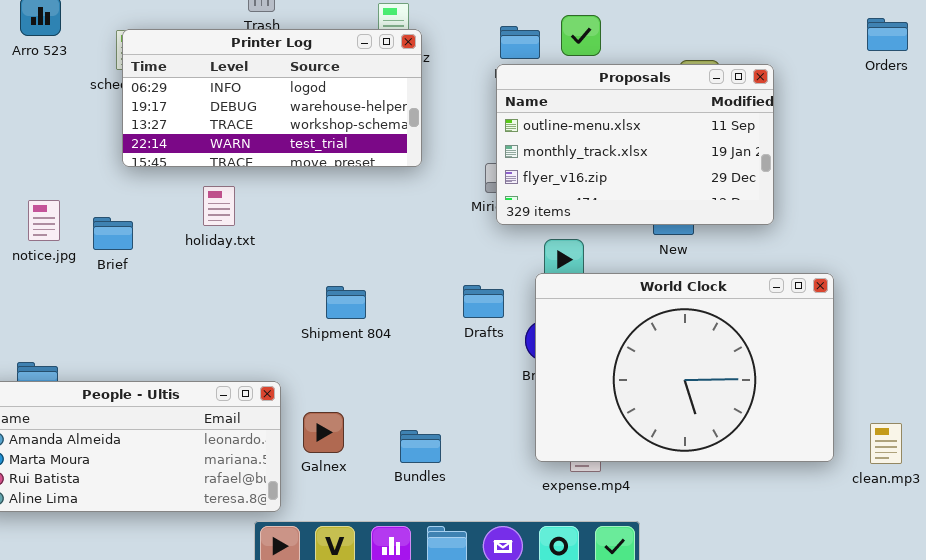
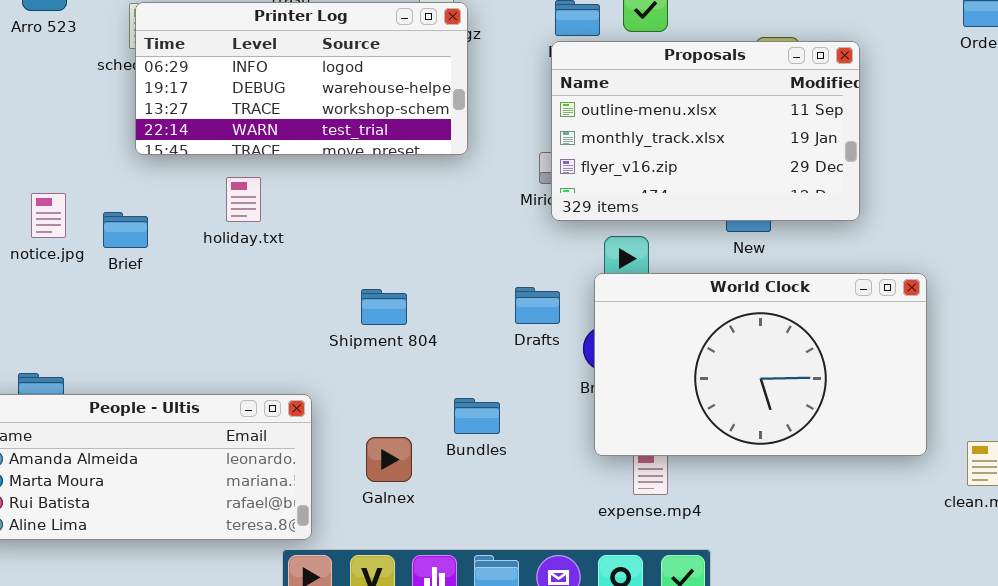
World Clock: [535,273,834,462] -> [594,273,927,456], resized
Galnex: [303,412,344,453] -> [366,437,412,482], moved
Bundles: [400,430,441,463] -> [454,398,500,434], moved

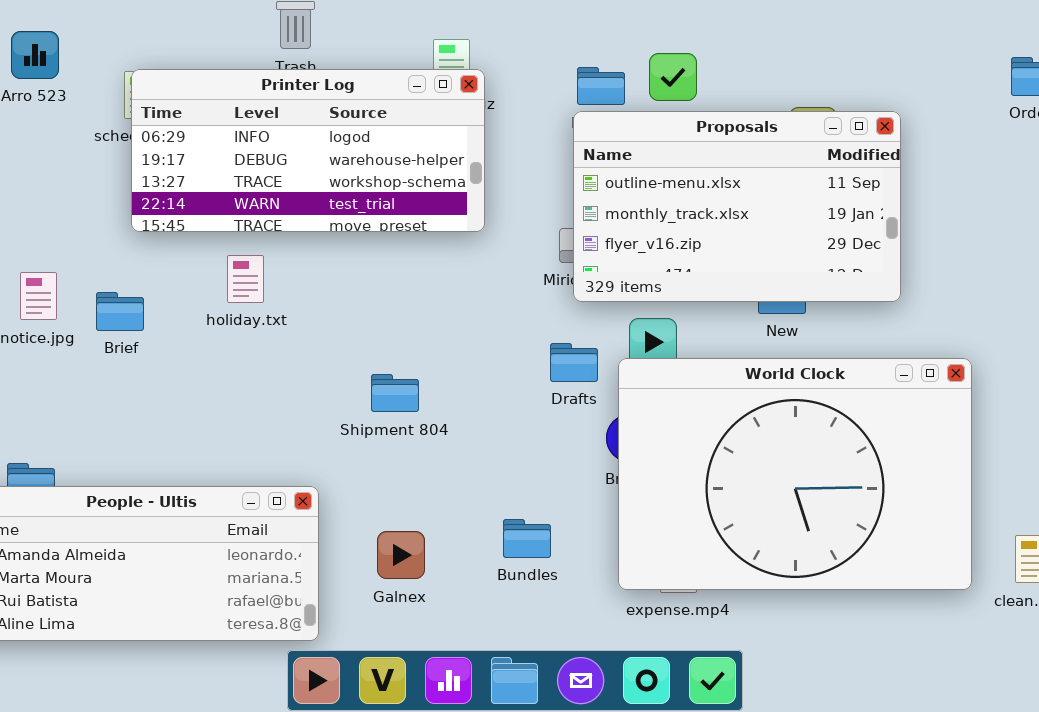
World Clock: [594,273,927,456] -> [618,358,972,590], resized
Drafts: [515,287,560,324] -> [550,343,598,382], moved
Bundles: [454,398,500,434] -> [503,519,551,558], moved

